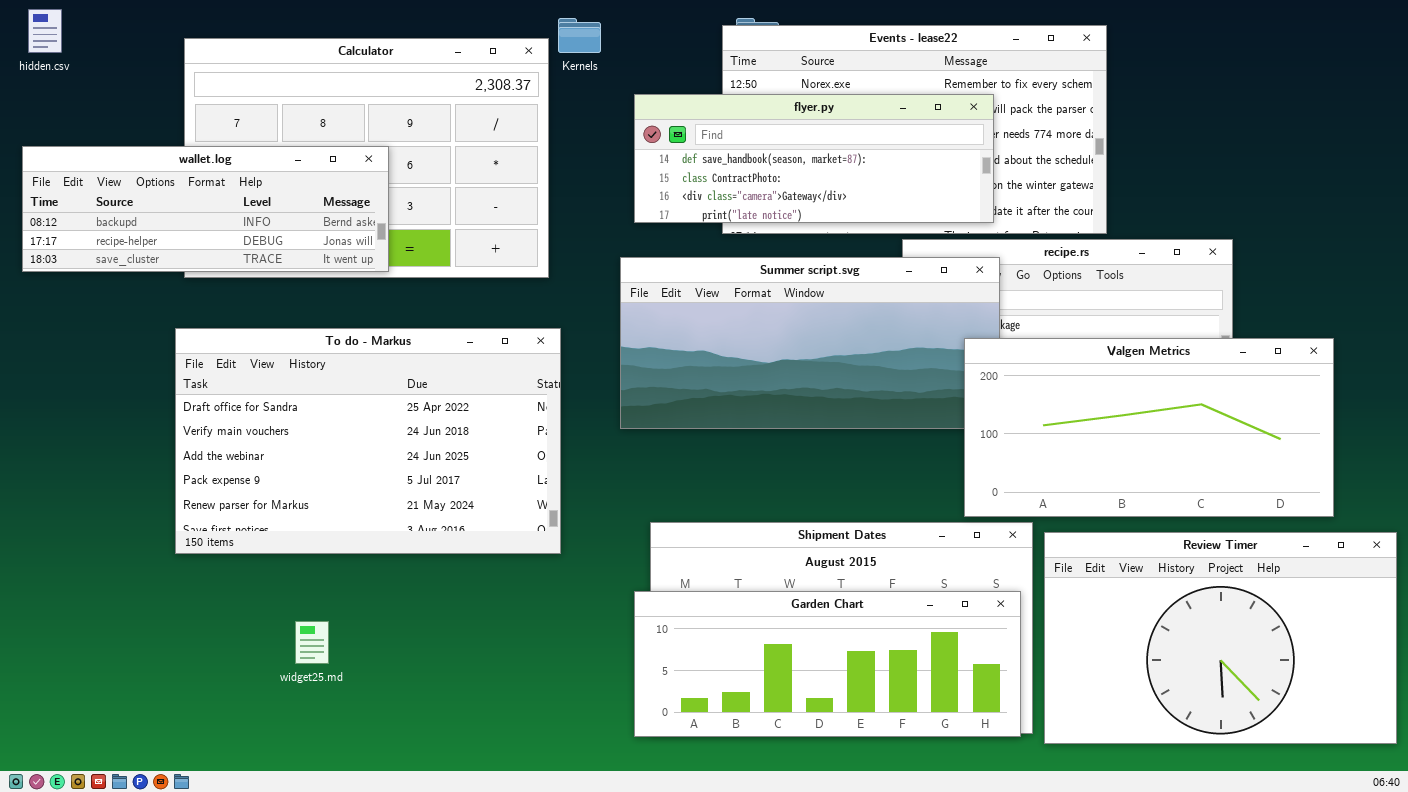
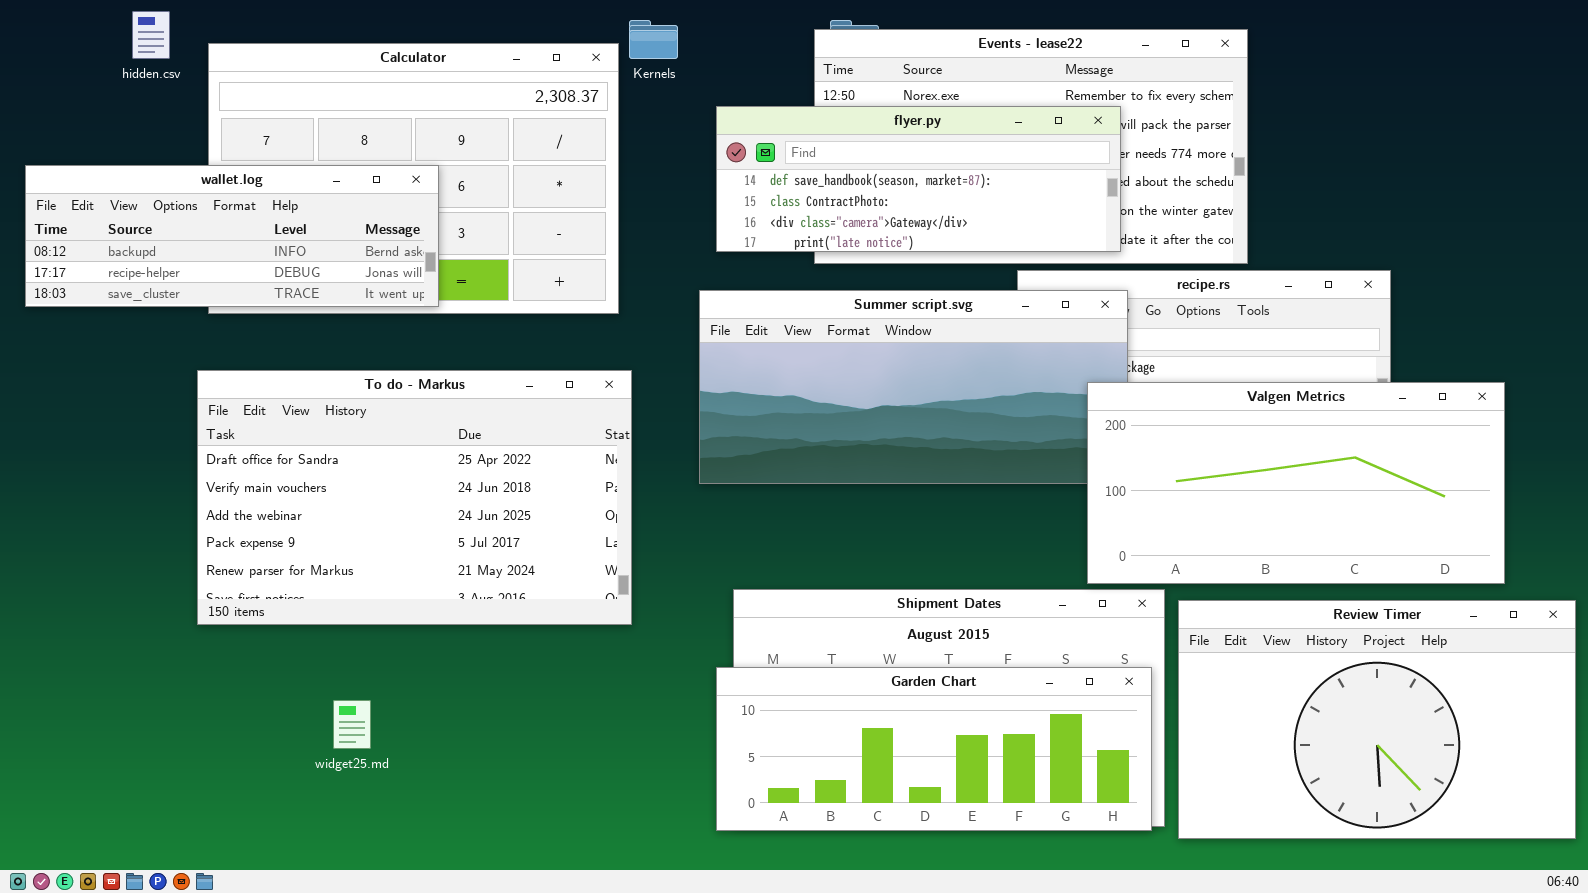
hidden.csv: [28,9,62,53] -> [132,11,170,59], moved

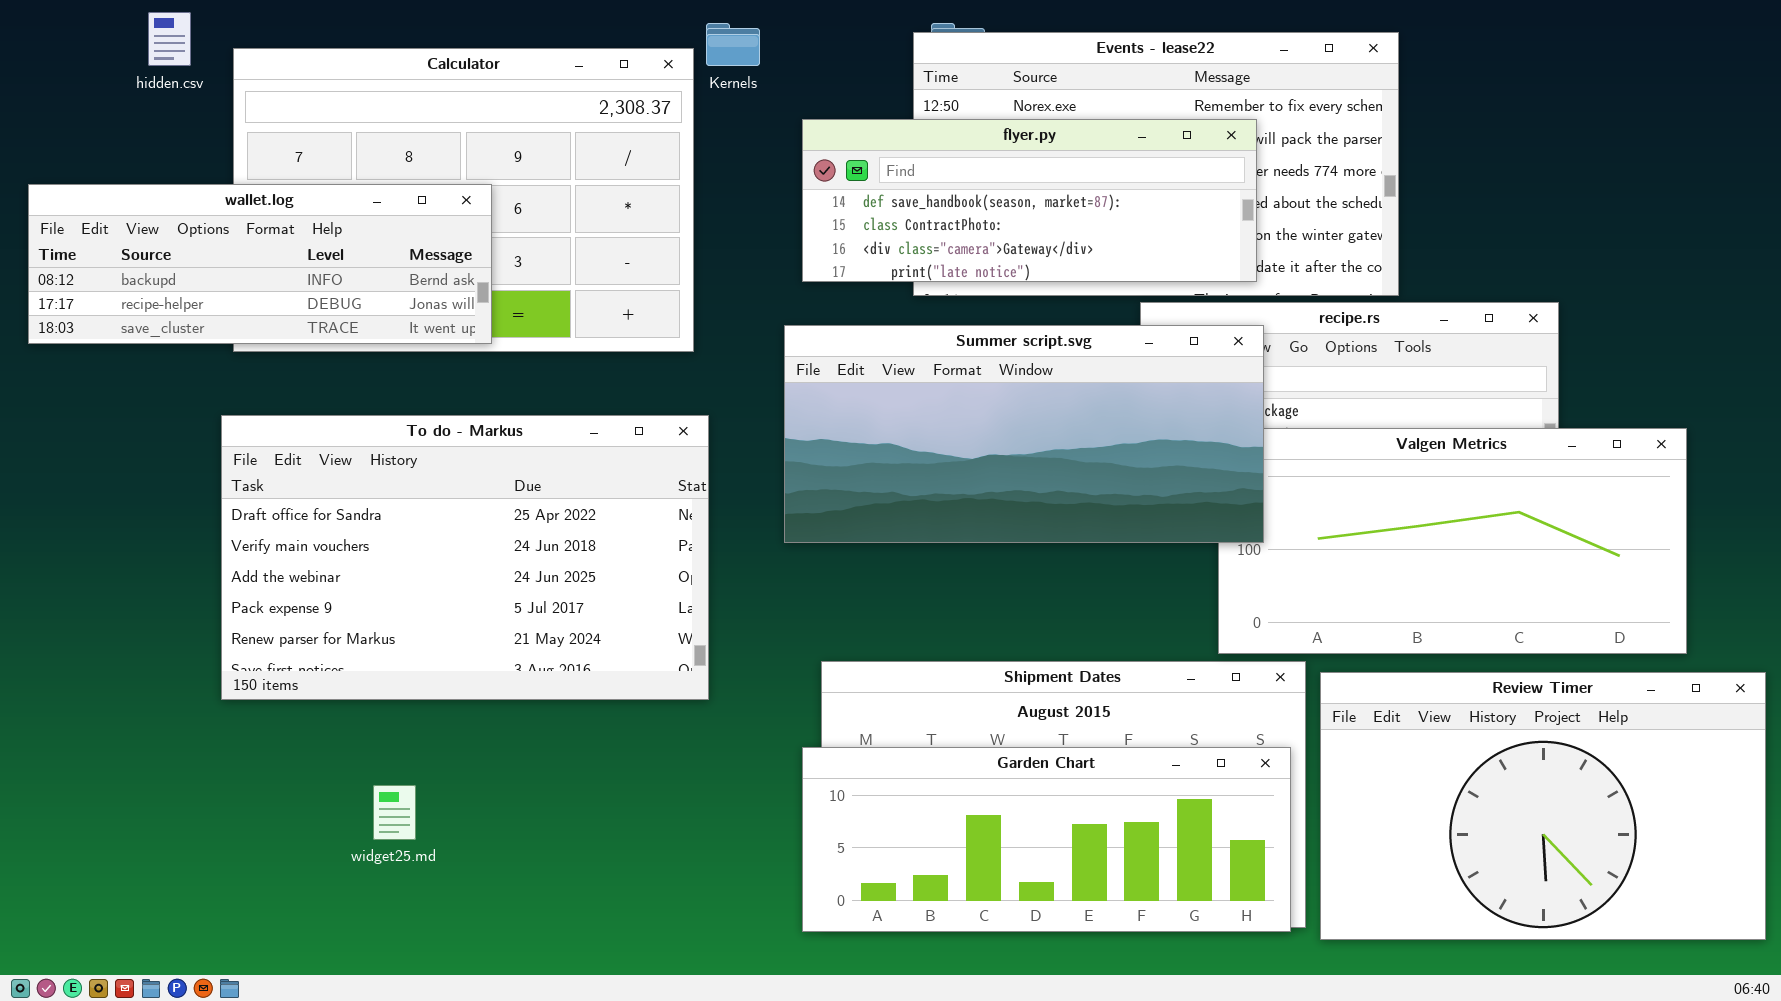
Summer script.svg: [699,290,1128,484] -> [784,325,1264,543], raised

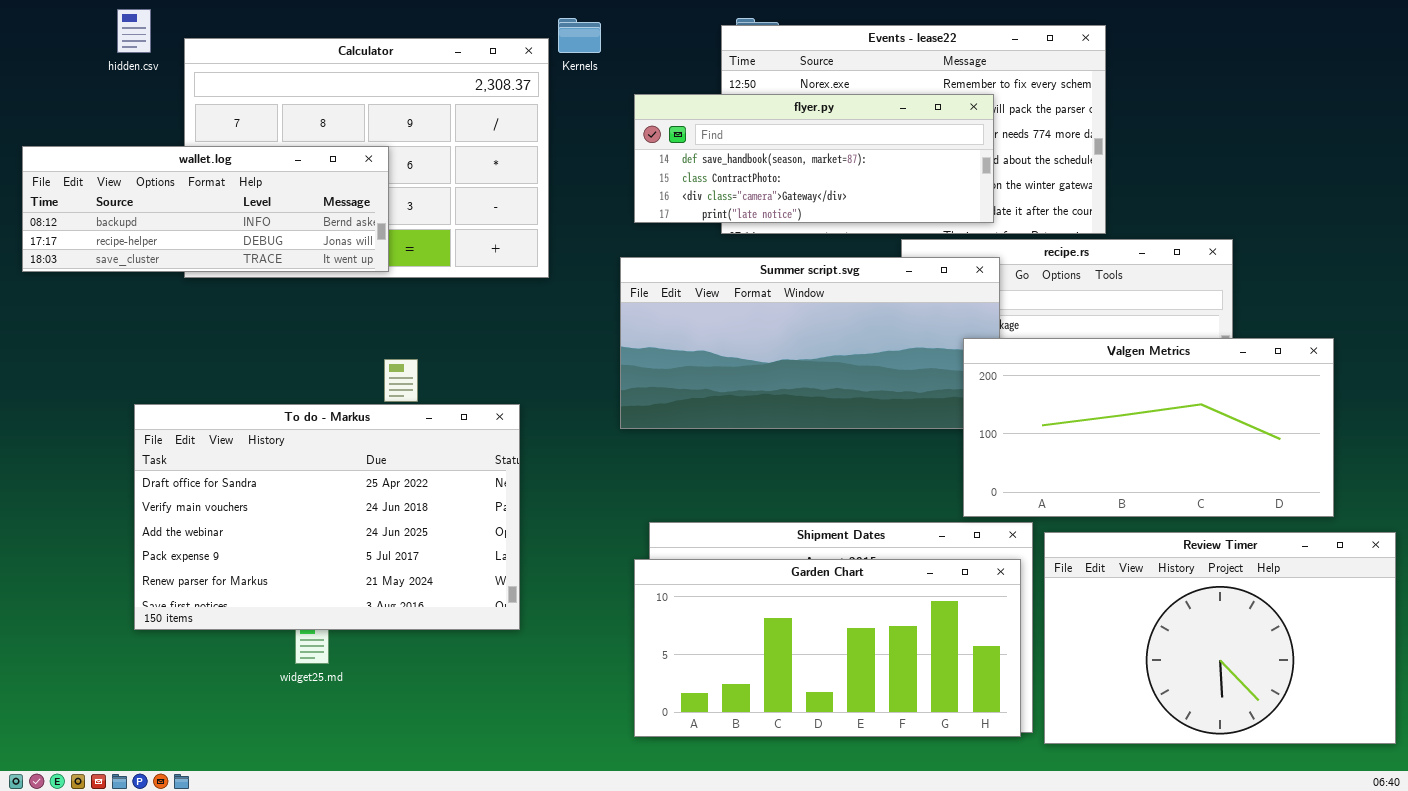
To do - Markus: [221,415,709,700] -> [134,404,520,630], moved
Valgen Metrics: [1218,428,1687,654] -> [963,338,1334,517], raised
Garden Chart: [802,747,1291,932] -> [634,559,1021,737], resized

